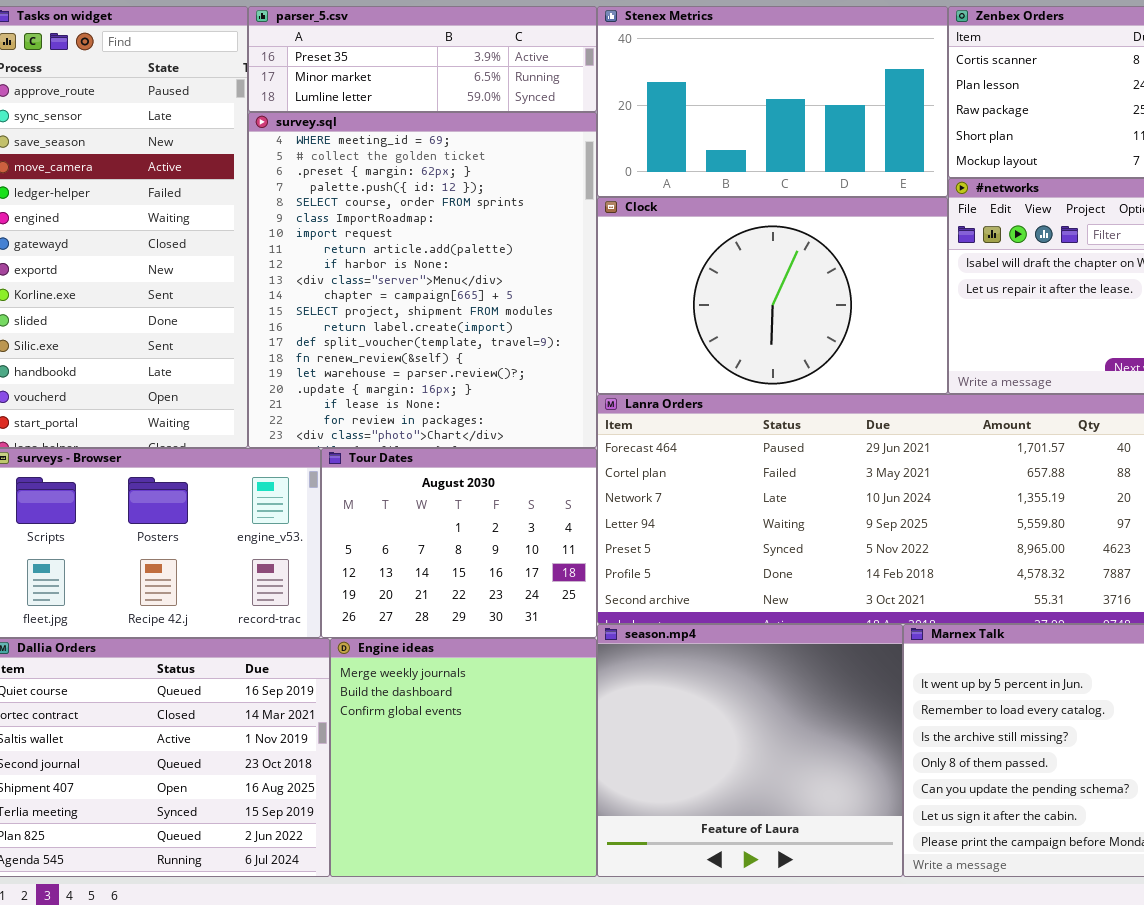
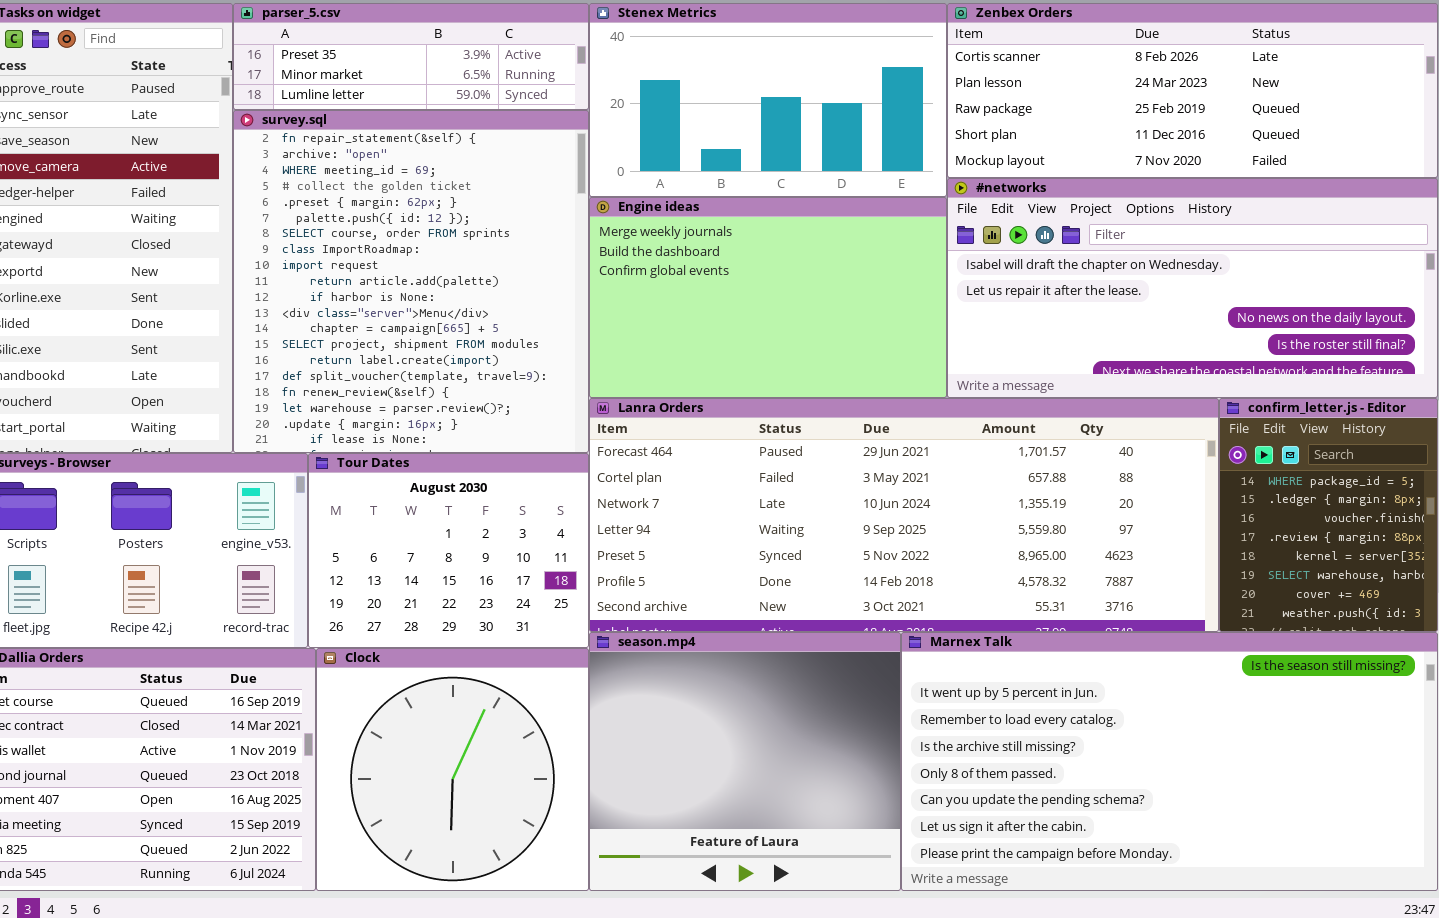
survey.sql: [248,112,597,448] -> [233,110,589,453], scrolled up 2 rows
Clock: [597,197,948,394] -> [316,648,589,891], moved, resized
Engine ideas: [330,638,597,877] -> [589,197,947,398], moved, resized

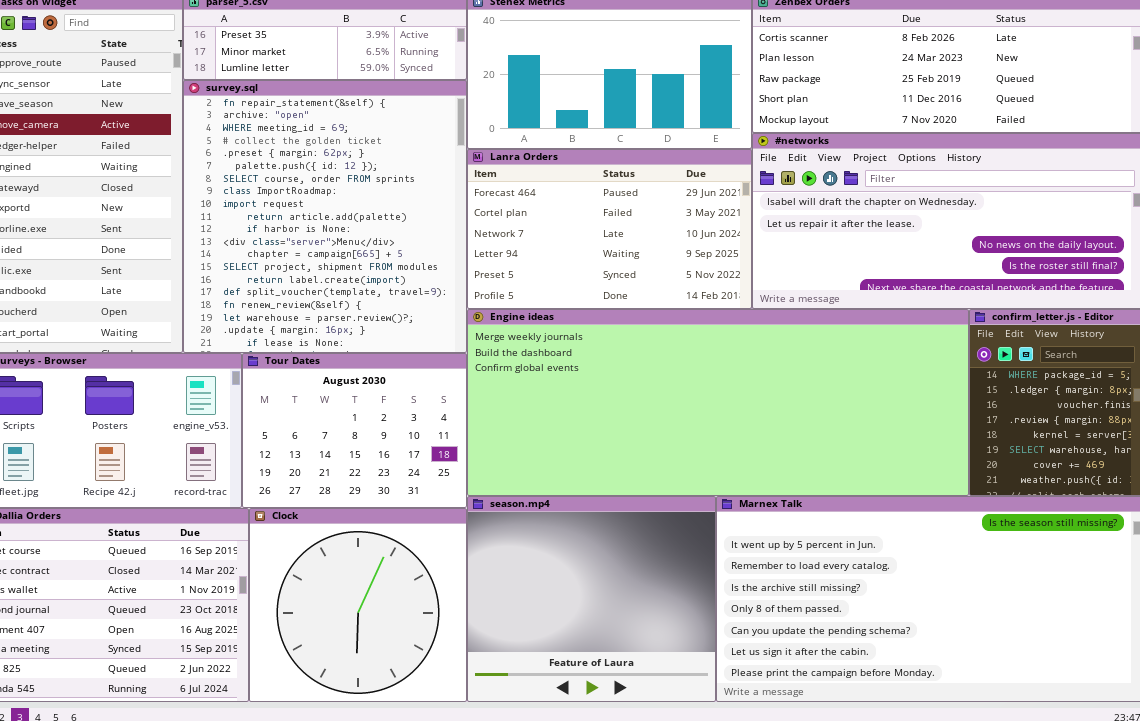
Engine ideas: [589,197,947,398] -> [467,309,969,496], moved, resized
Lanra Orders: [589,398,1219,632] -> [467,149,752,309], moved, resized

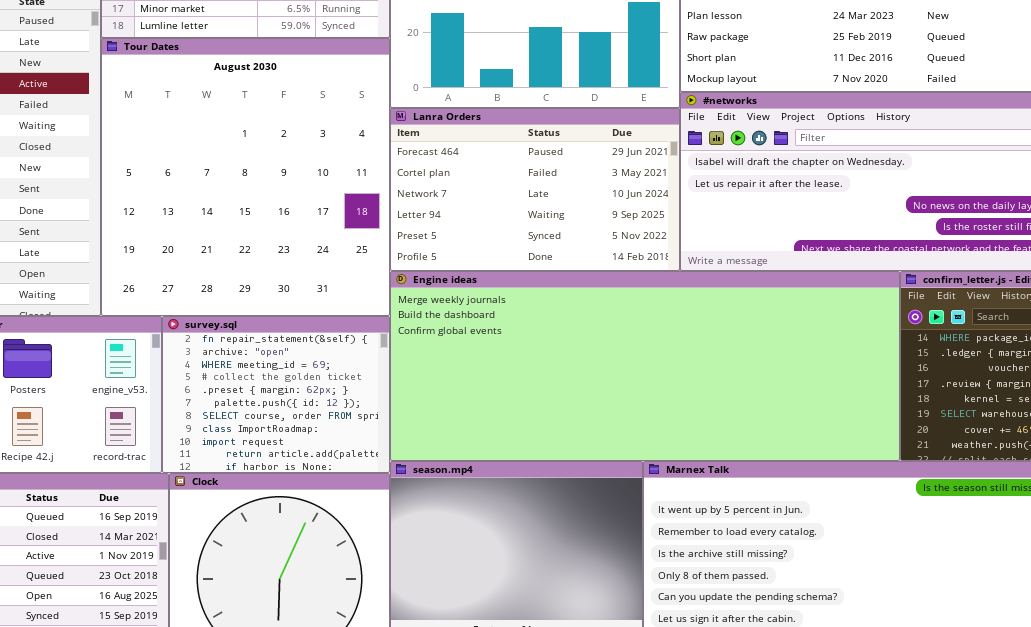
survey.sql: [183,80,467,353] -> [162,316,390,473], moved, resized
Tour Dates: [242,353,467,508] -> [101,38,390,316], moved, resized

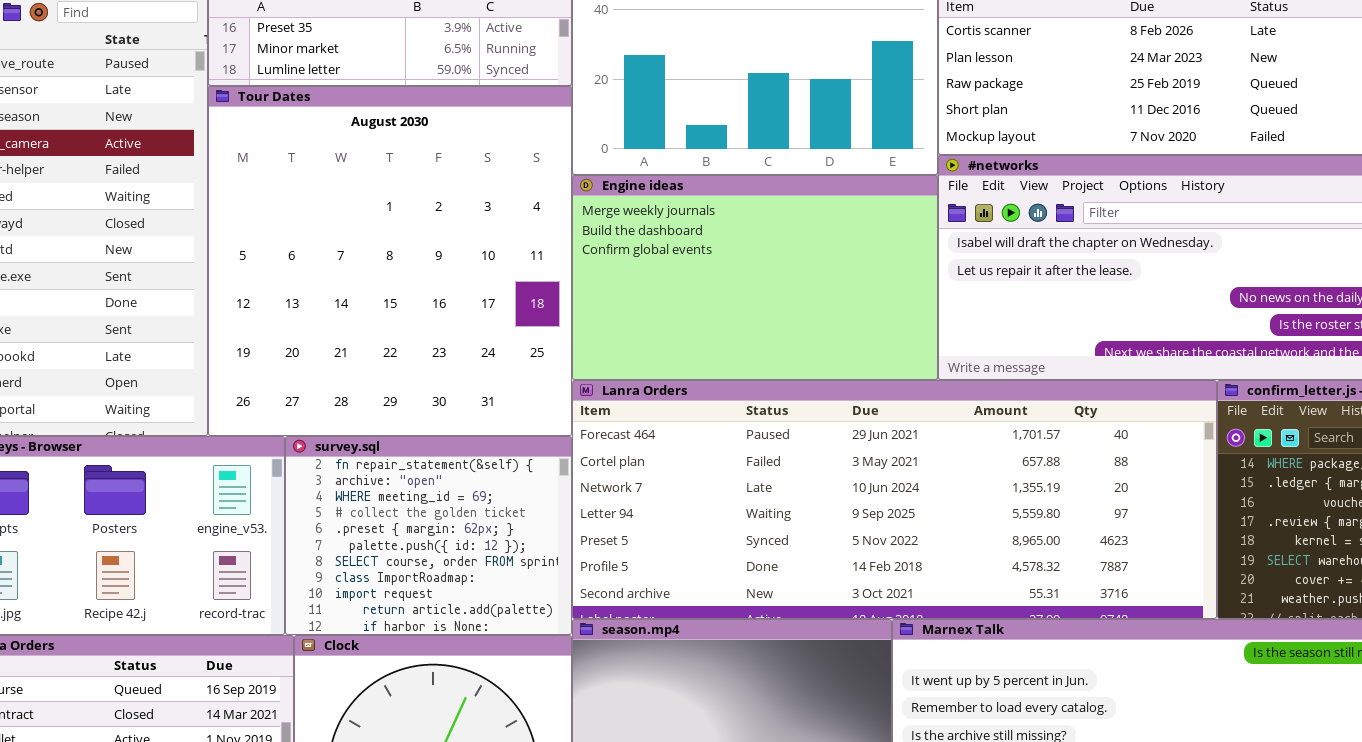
Lanra Orders: [390,108,680,271] -> [572,380,1217,619], moved, resized
Engine ideas: [390,271,900,461] -> [572,175,938,380], moved, resized

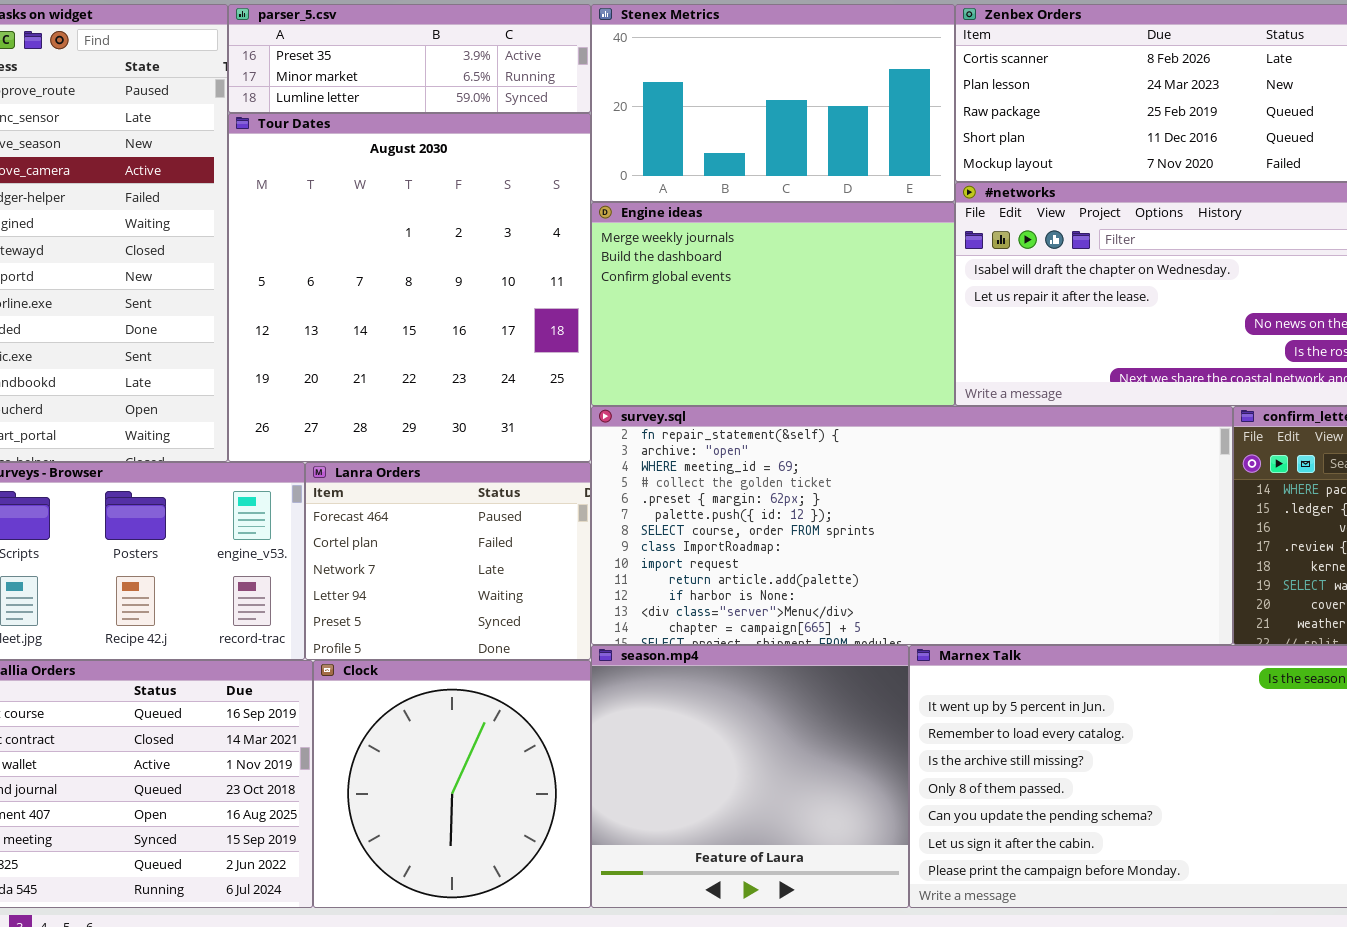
Lanra Orders: [572,380,1217,619] -> [305,462,591,660], moved, resized
survey.sql: [285,436,572,635] -> [591,406,1233,645], moved, resized

